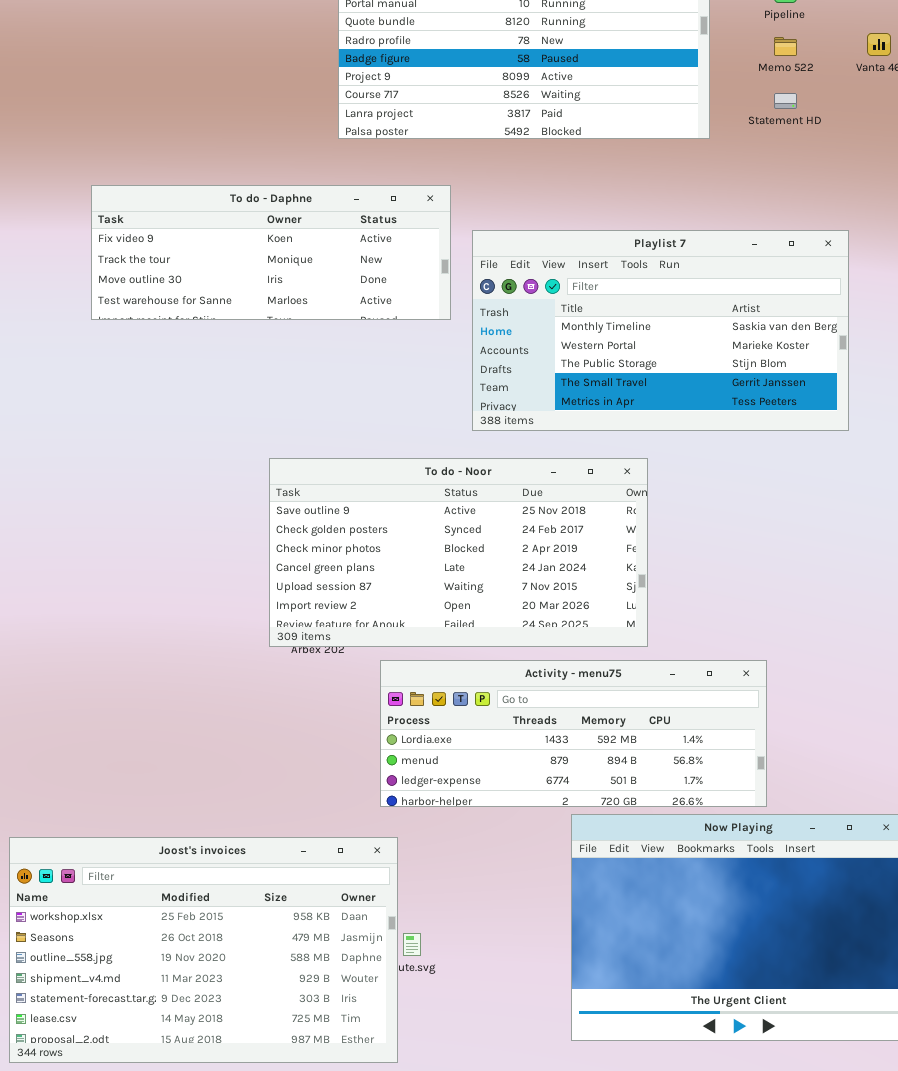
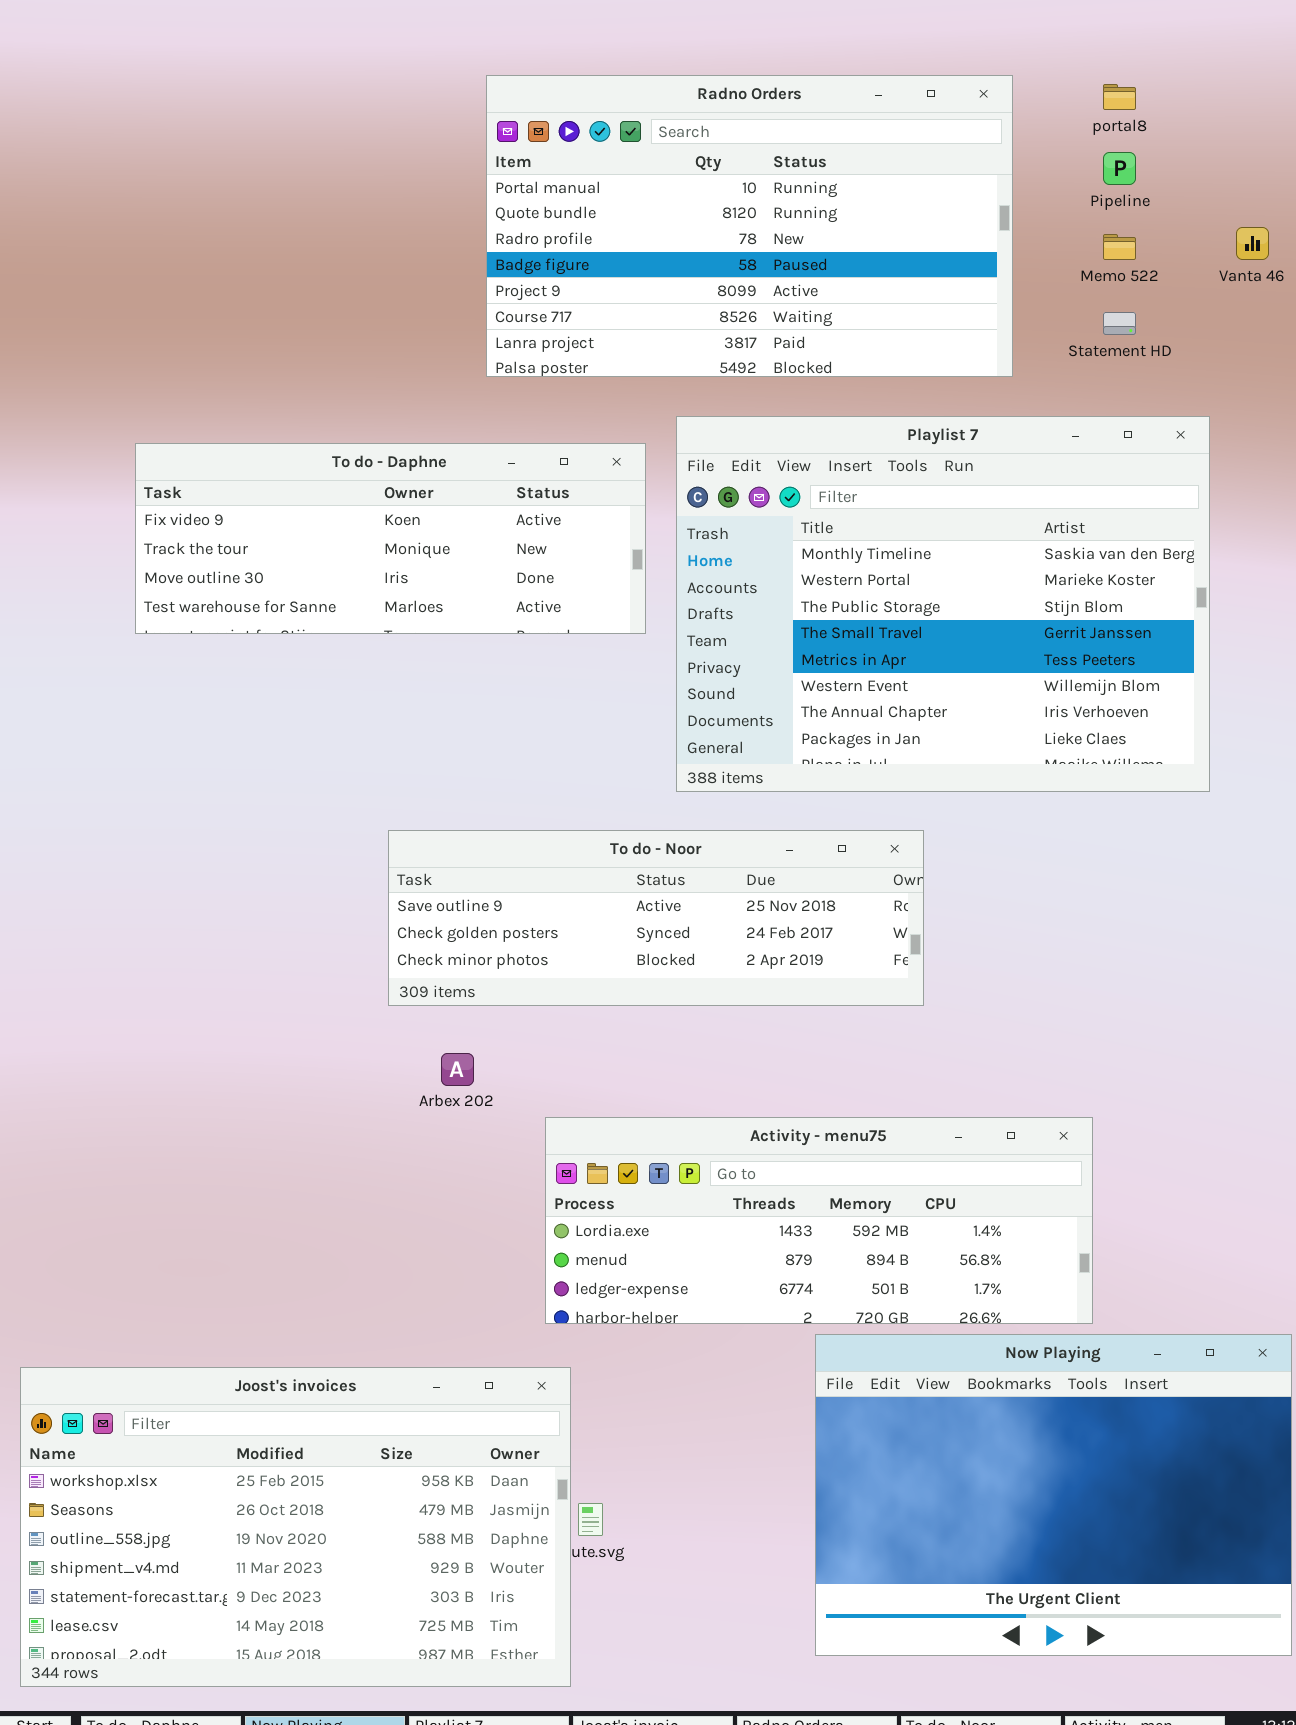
Playlist 7: [472,230,849,431] -> [676,416,1210,792], resized
To do - Noor: [269,458,648,647] -> [388,830,924,1006], resized

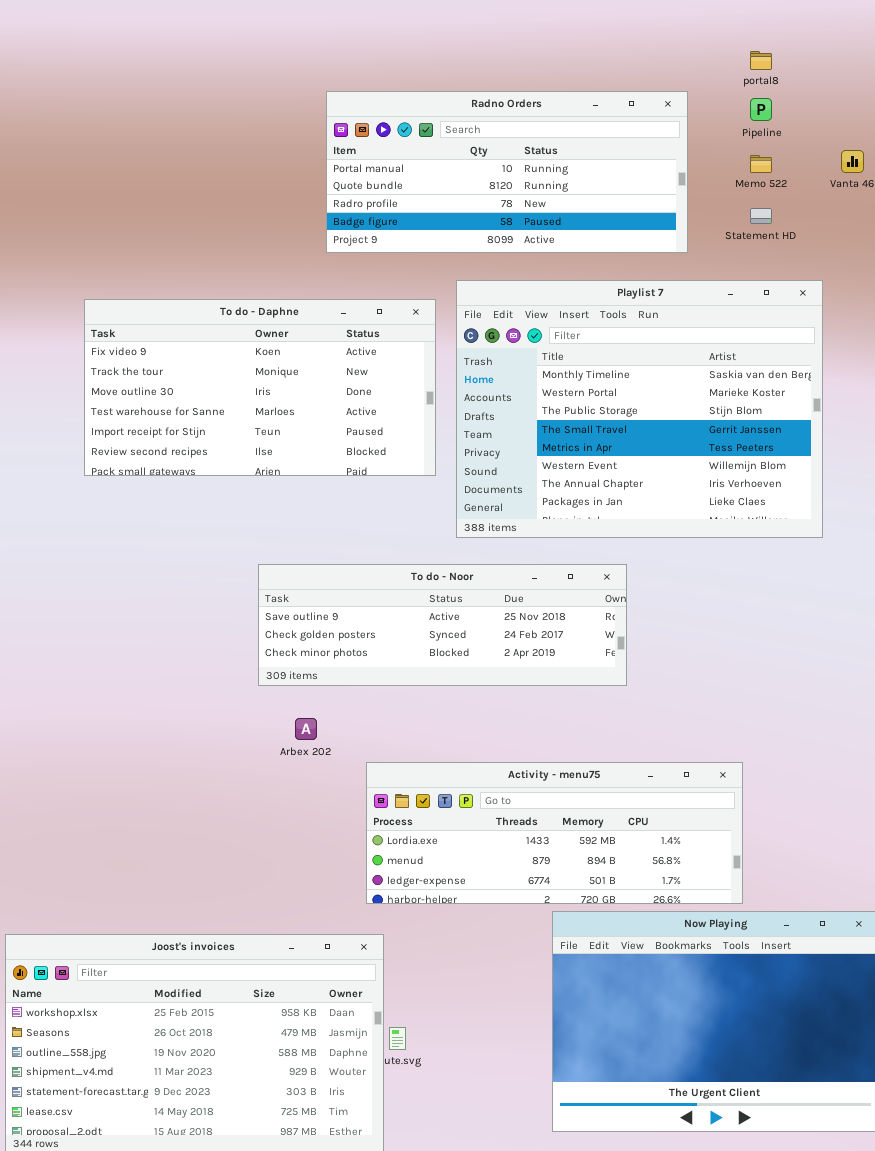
Radno Orders: [486,75,1013,377] -> [326,91,688,253], resized
To do - Daphne: [135,443,646,634] -> [84,299,436,476], resized

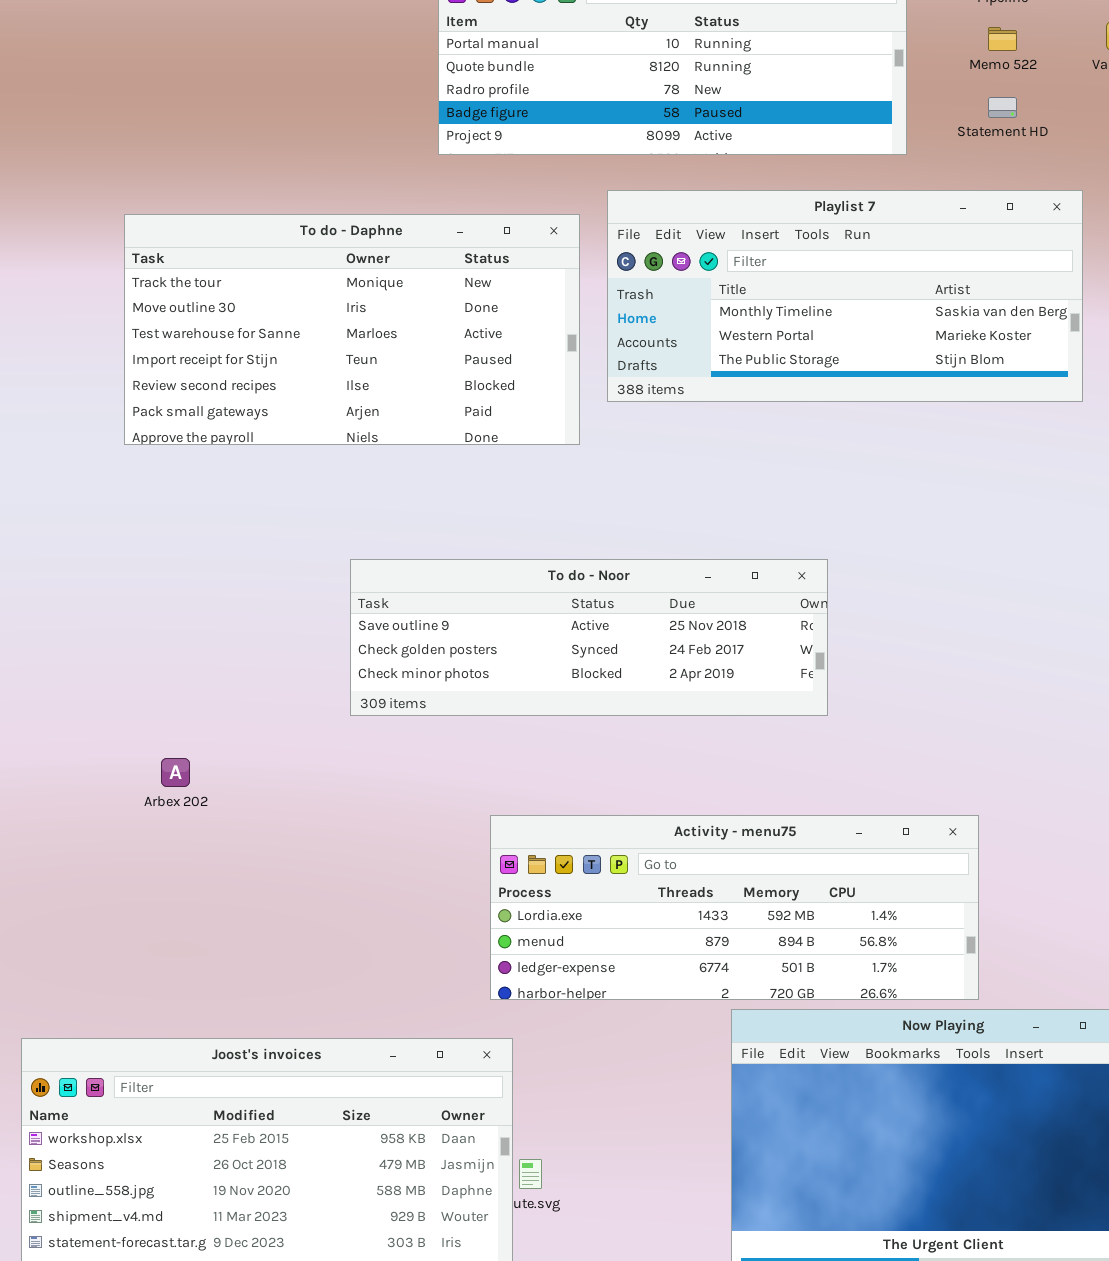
Playlist 7: [456,280,823,538] -> [607,190,1083,402], resized
To do - Daphne: [84,299,436,476] -> [124,214,580,445], scrolled down 1 row
Arbex 202: [295,718,317,740] -> [161,758,190,787], moved

